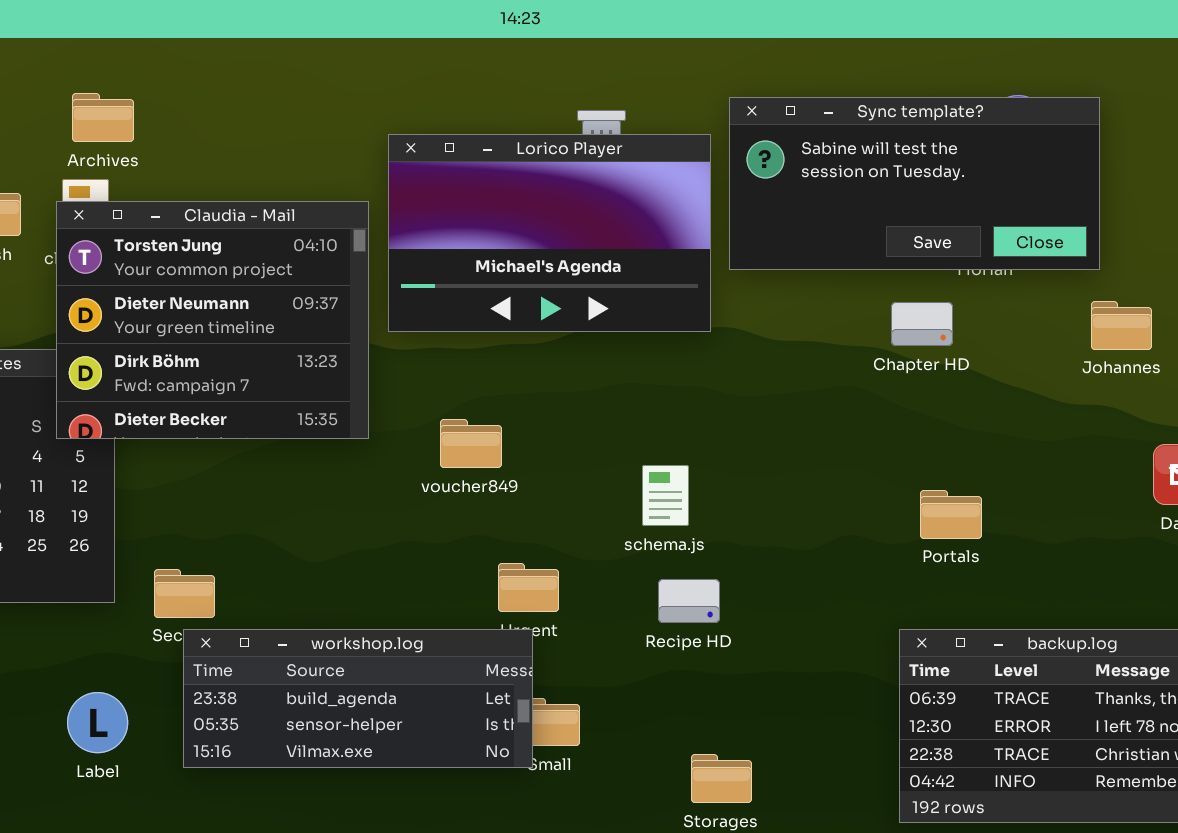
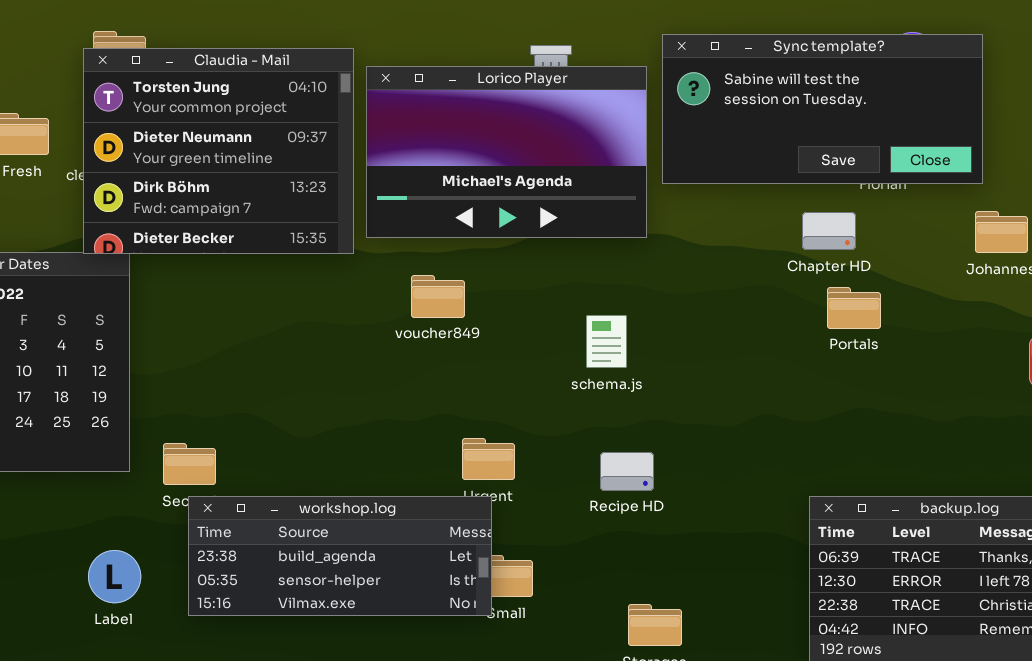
Claudia - Mail: [56,201,369,439] -> [83,48,354,254], moved
voucher849: [440,419,502,468] -> [411,275,465,318], moved
schema.js: [642,465,689,526] -> [586,315,627,368], moved
Portals: [920,490,982,539] -> [827,287,881,329], moved

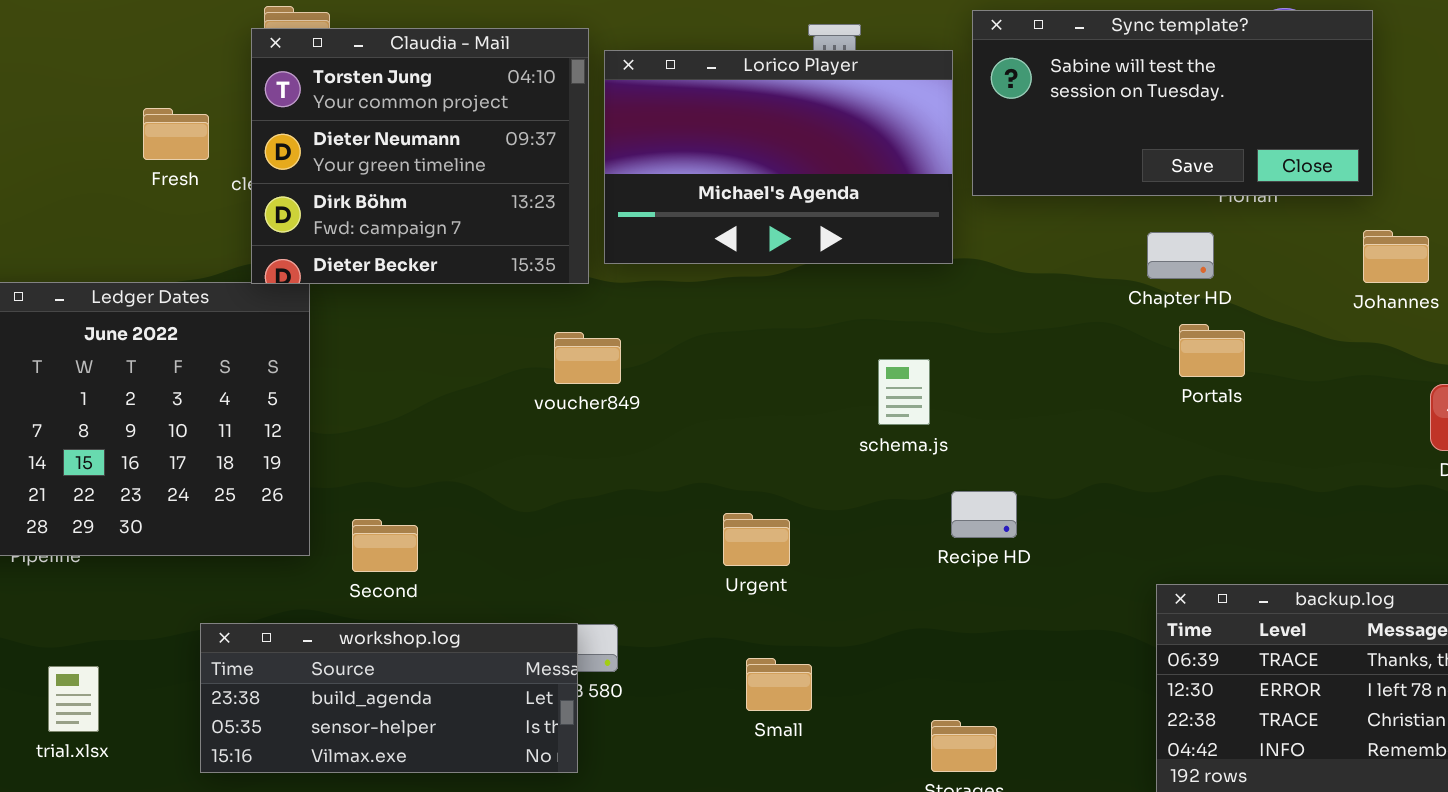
voucher849: [411,275,465,318] -> [554,332,621,384], moved
Recipe HD: [600,452,654,491] -> [951,491,1017,538], moved
workshop.log: [188,496,492,616] -> [200,623,578,773], moved

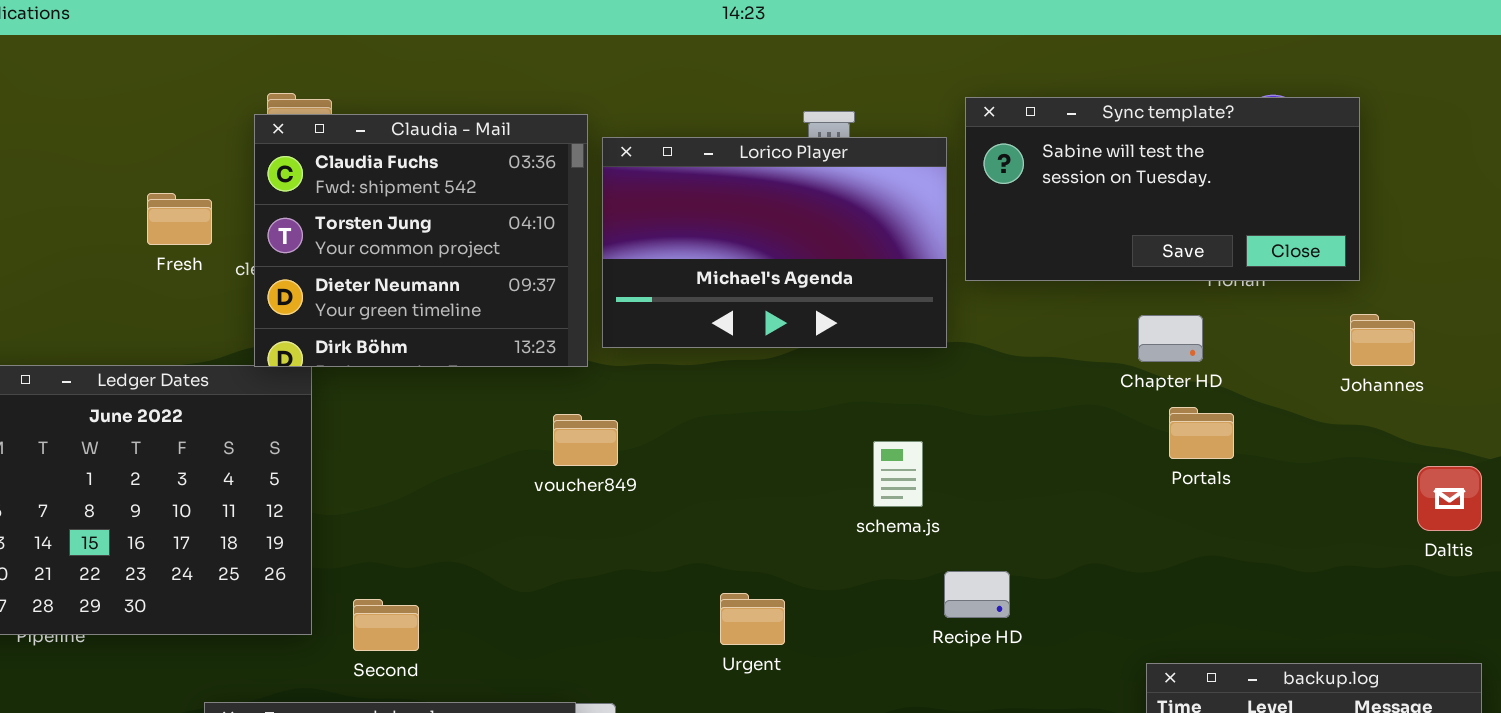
Claudia - Mail: [251,28,589,284] -> [254,114,588,367], scrolled up 1 row

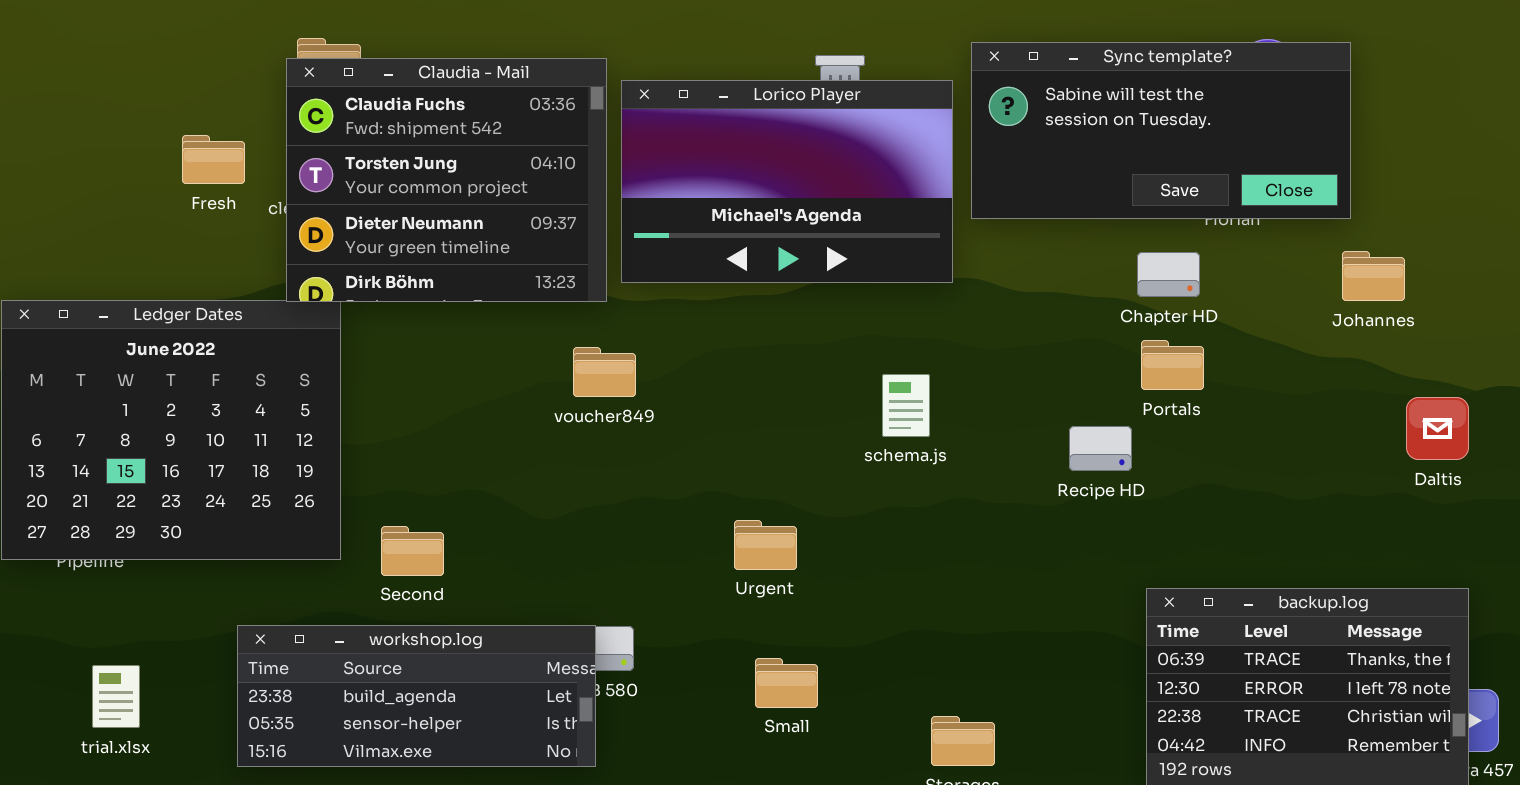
Portals: [1169,407,1234,459] -> [1141,340,1204,390], moved
Recipe HD: [944,571,1010,618] -> [1069,426,1132,471], moved

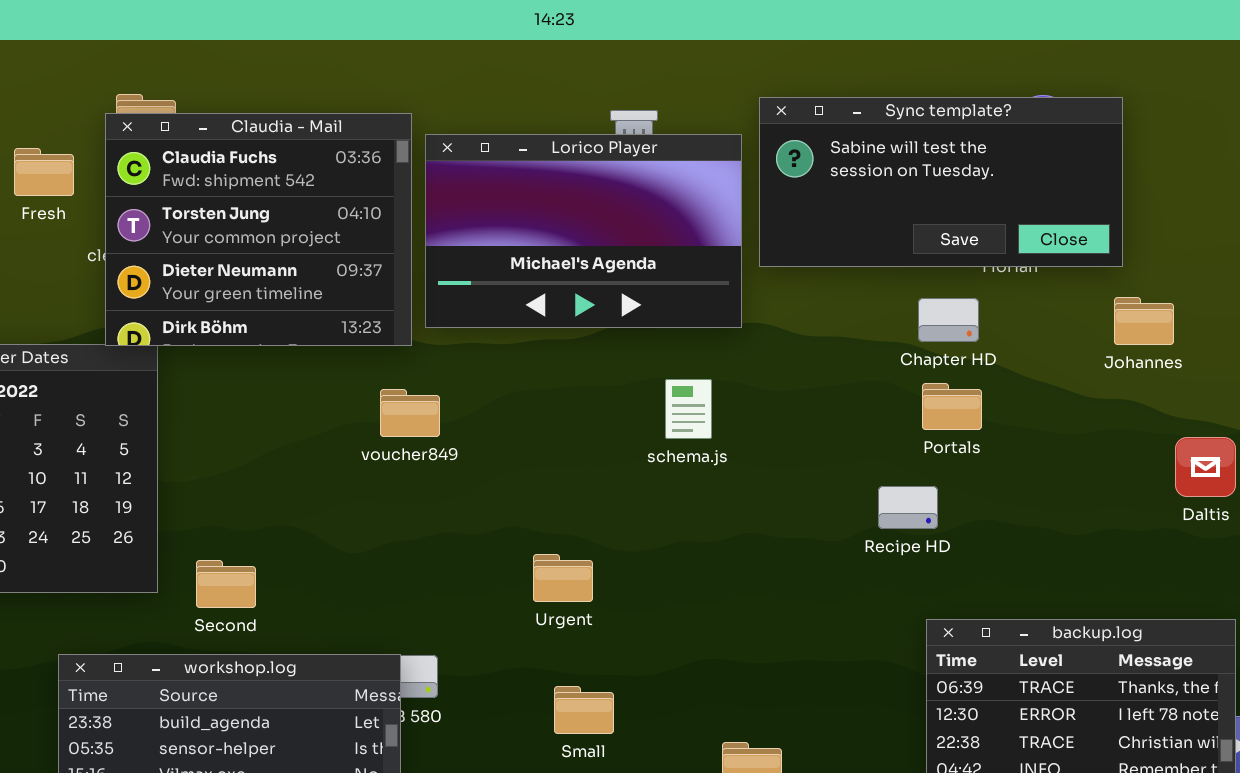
Fresh: [182,135,245,184] -> [14,148,74,196], moved
schema.js: [882,374,930,437] -> [665,379,712,439], moved
Recipe HD: [1069,426,1132,471] -> [878,486,938,529], moved

